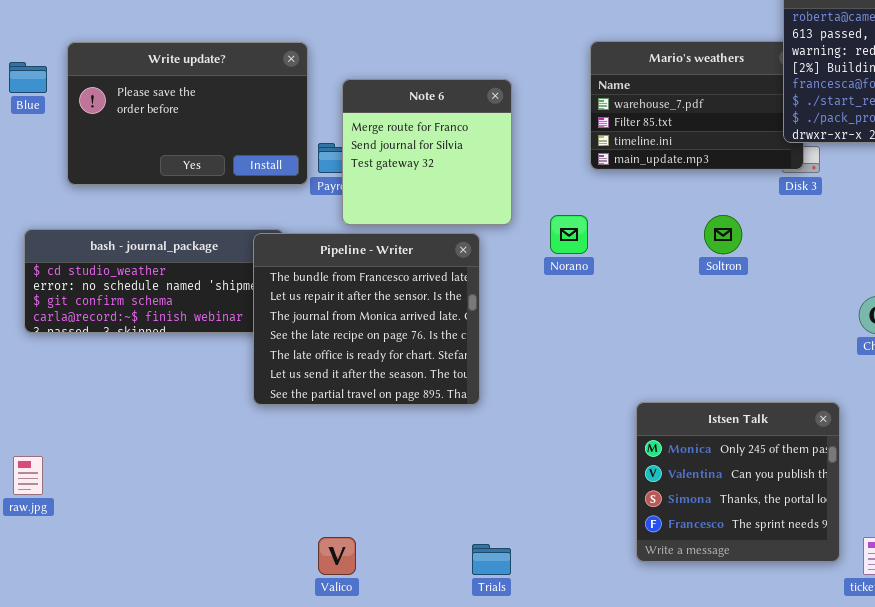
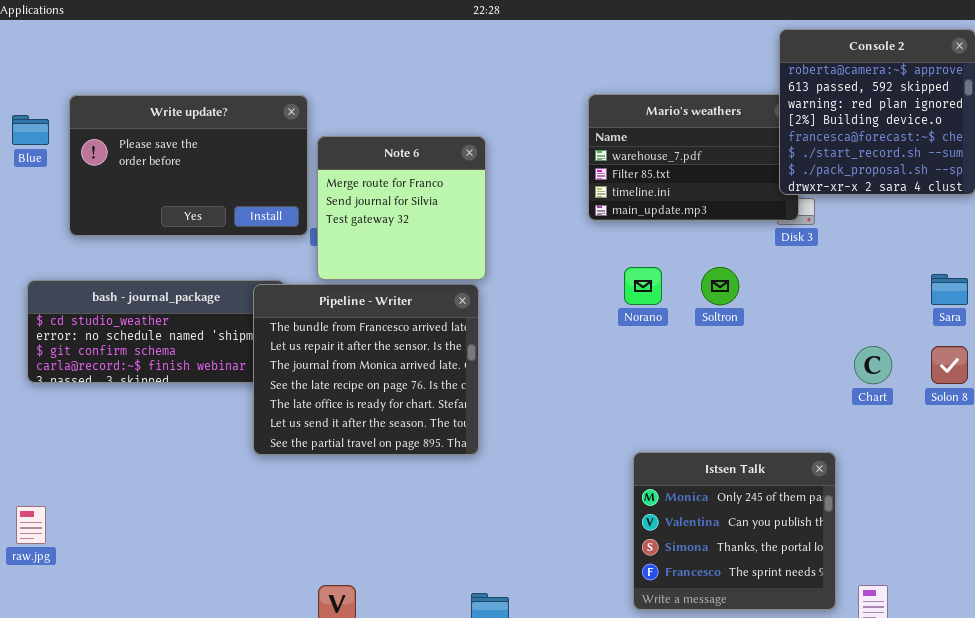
Note 6: [342,79,512,225] -> [317,136,486,280], moved
Norano: [550,215,588,254] -> [624,267,662,305], moved

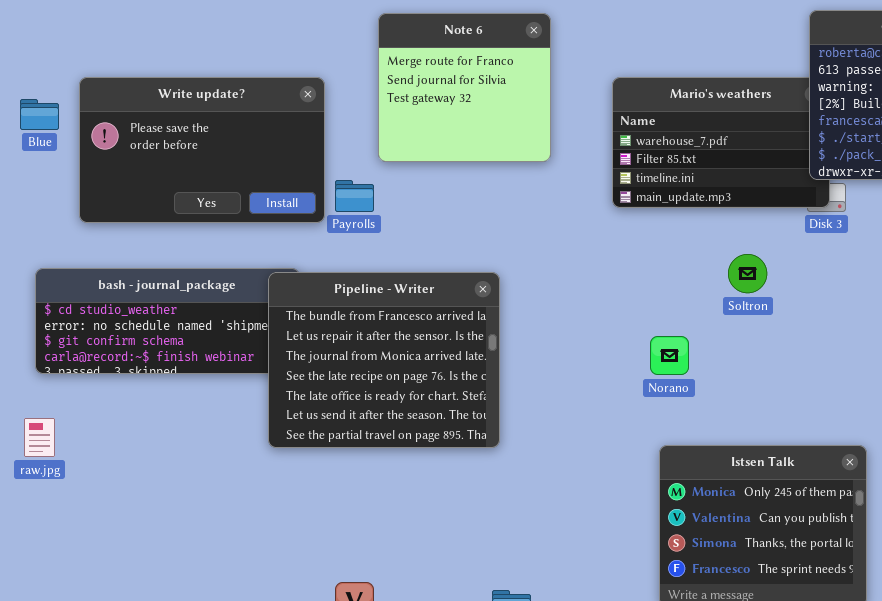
Note 6: [317,136,486,280] -> [378,13,551,162], moved
Norano: [624,267,662,305] -> [650,336,689,375], moved
raw.jpg: [16,506,46,544] -> [24,418,55,457], moved

